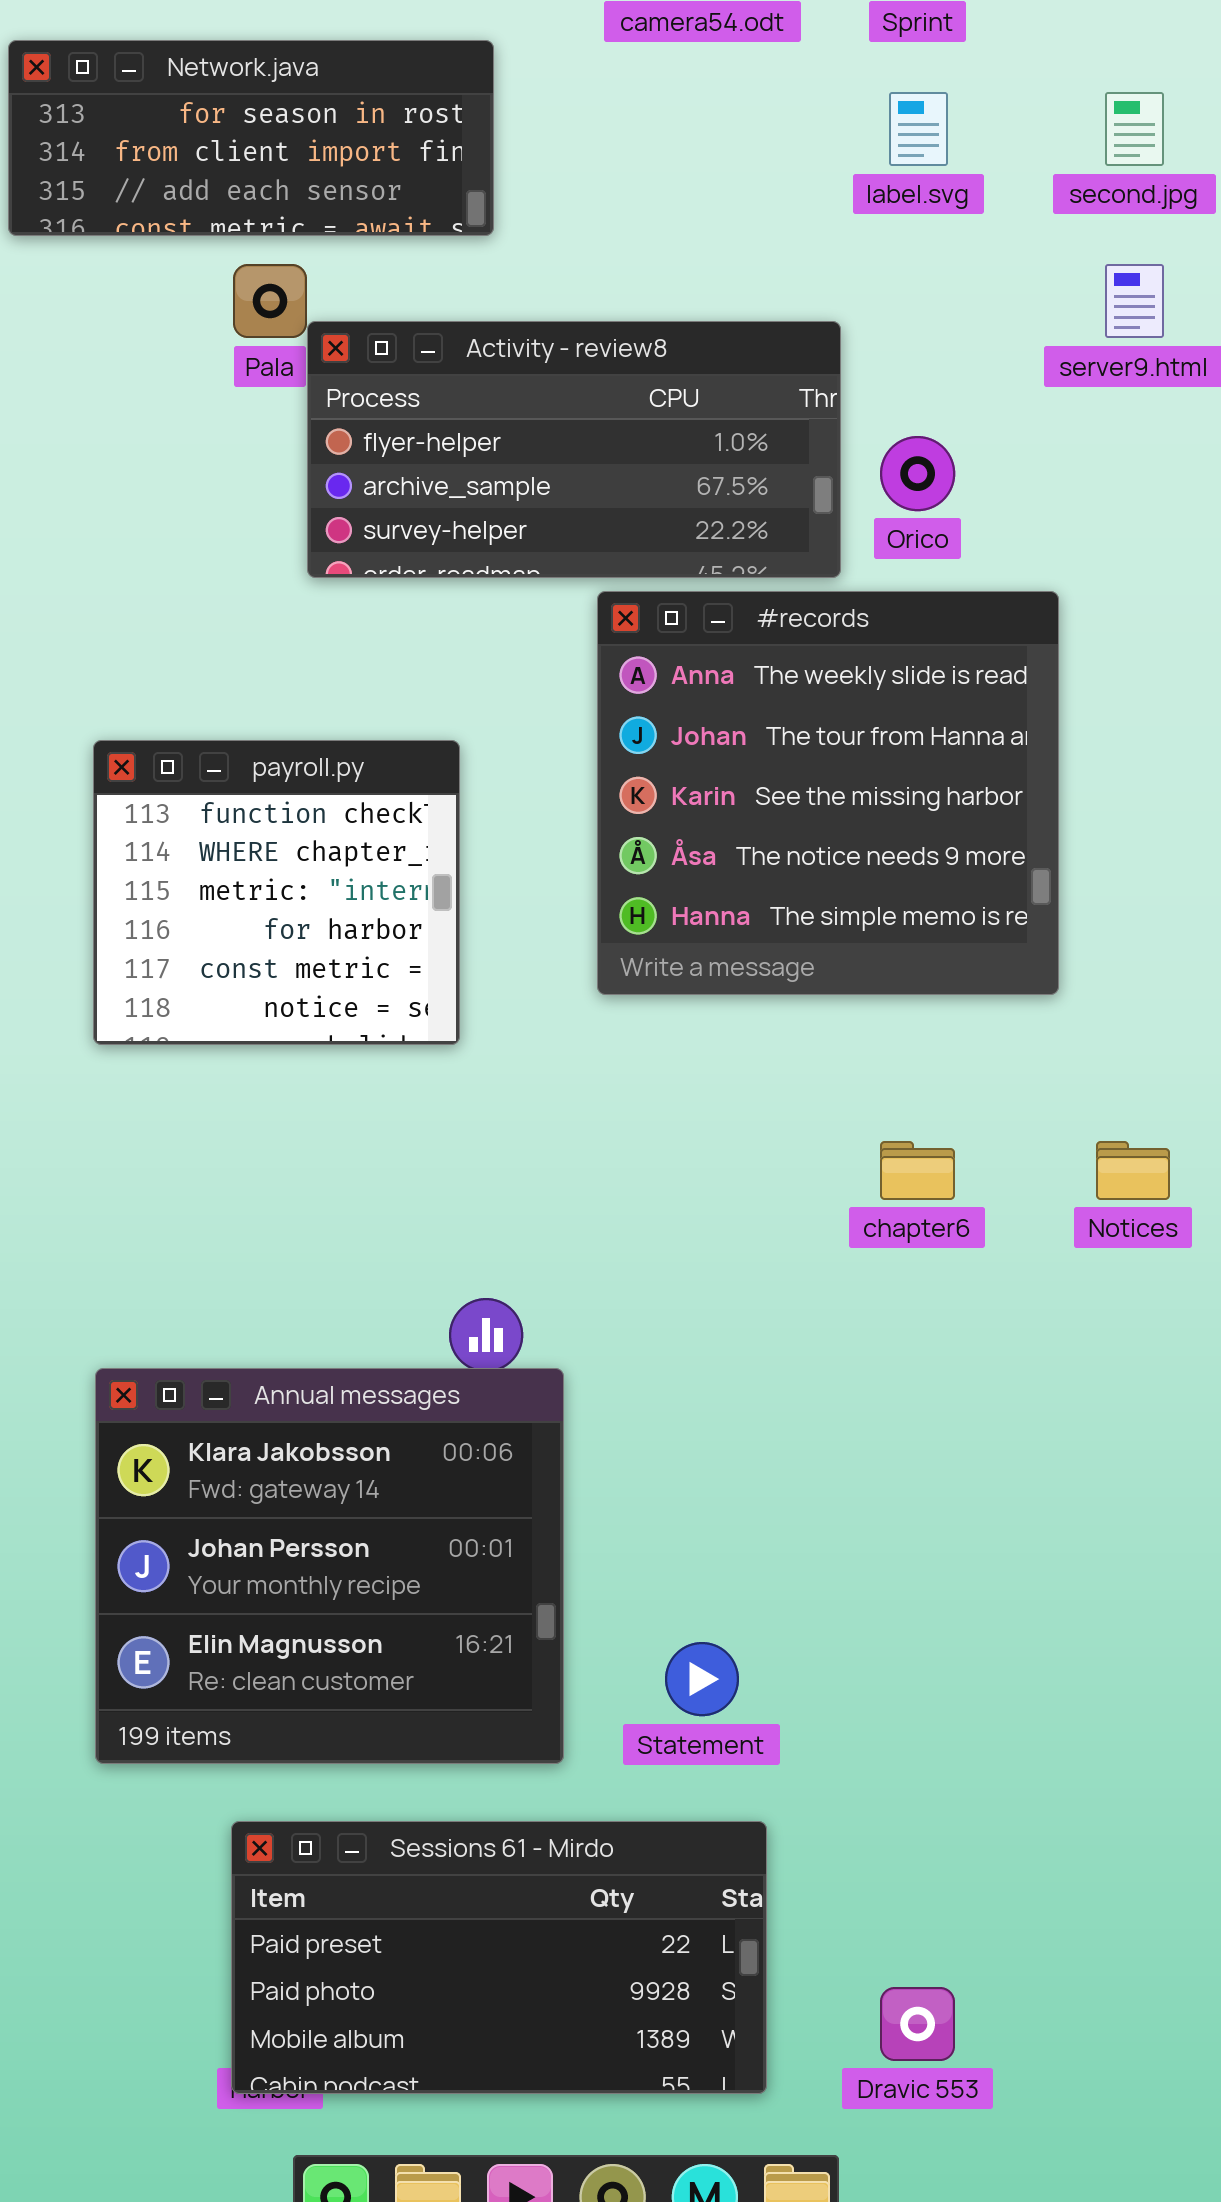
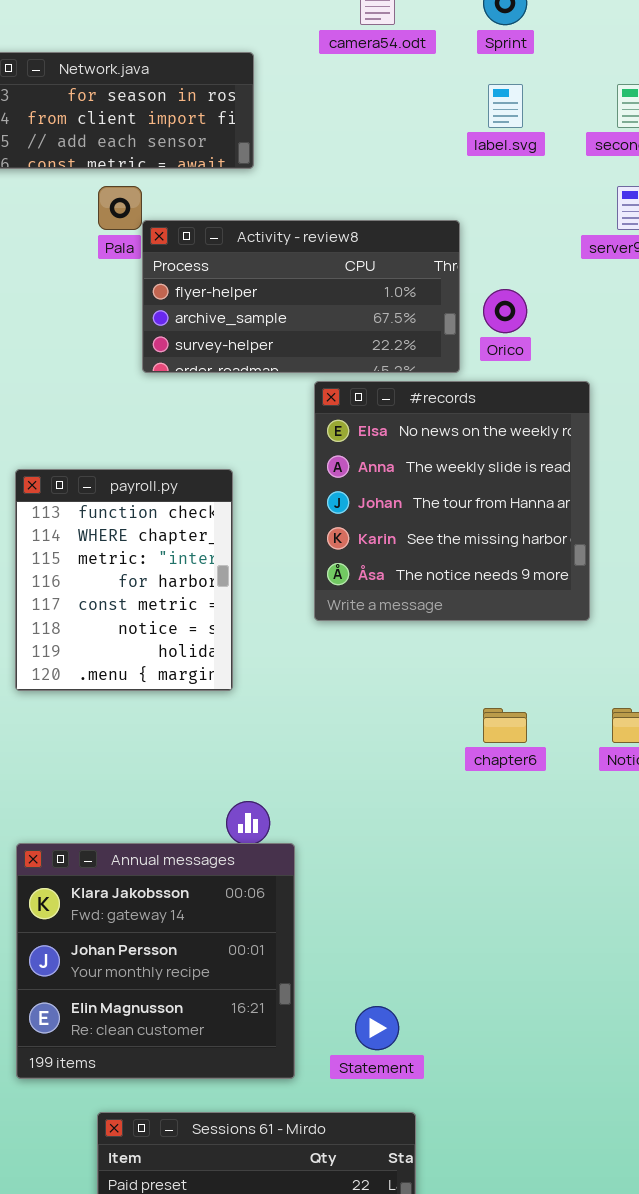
#records: [597,591,1059,995] -> [314,381,590,621], scrolled up 1 row
payroll.py: [93,740,460,1045] -> [15,469,233,691], resized

